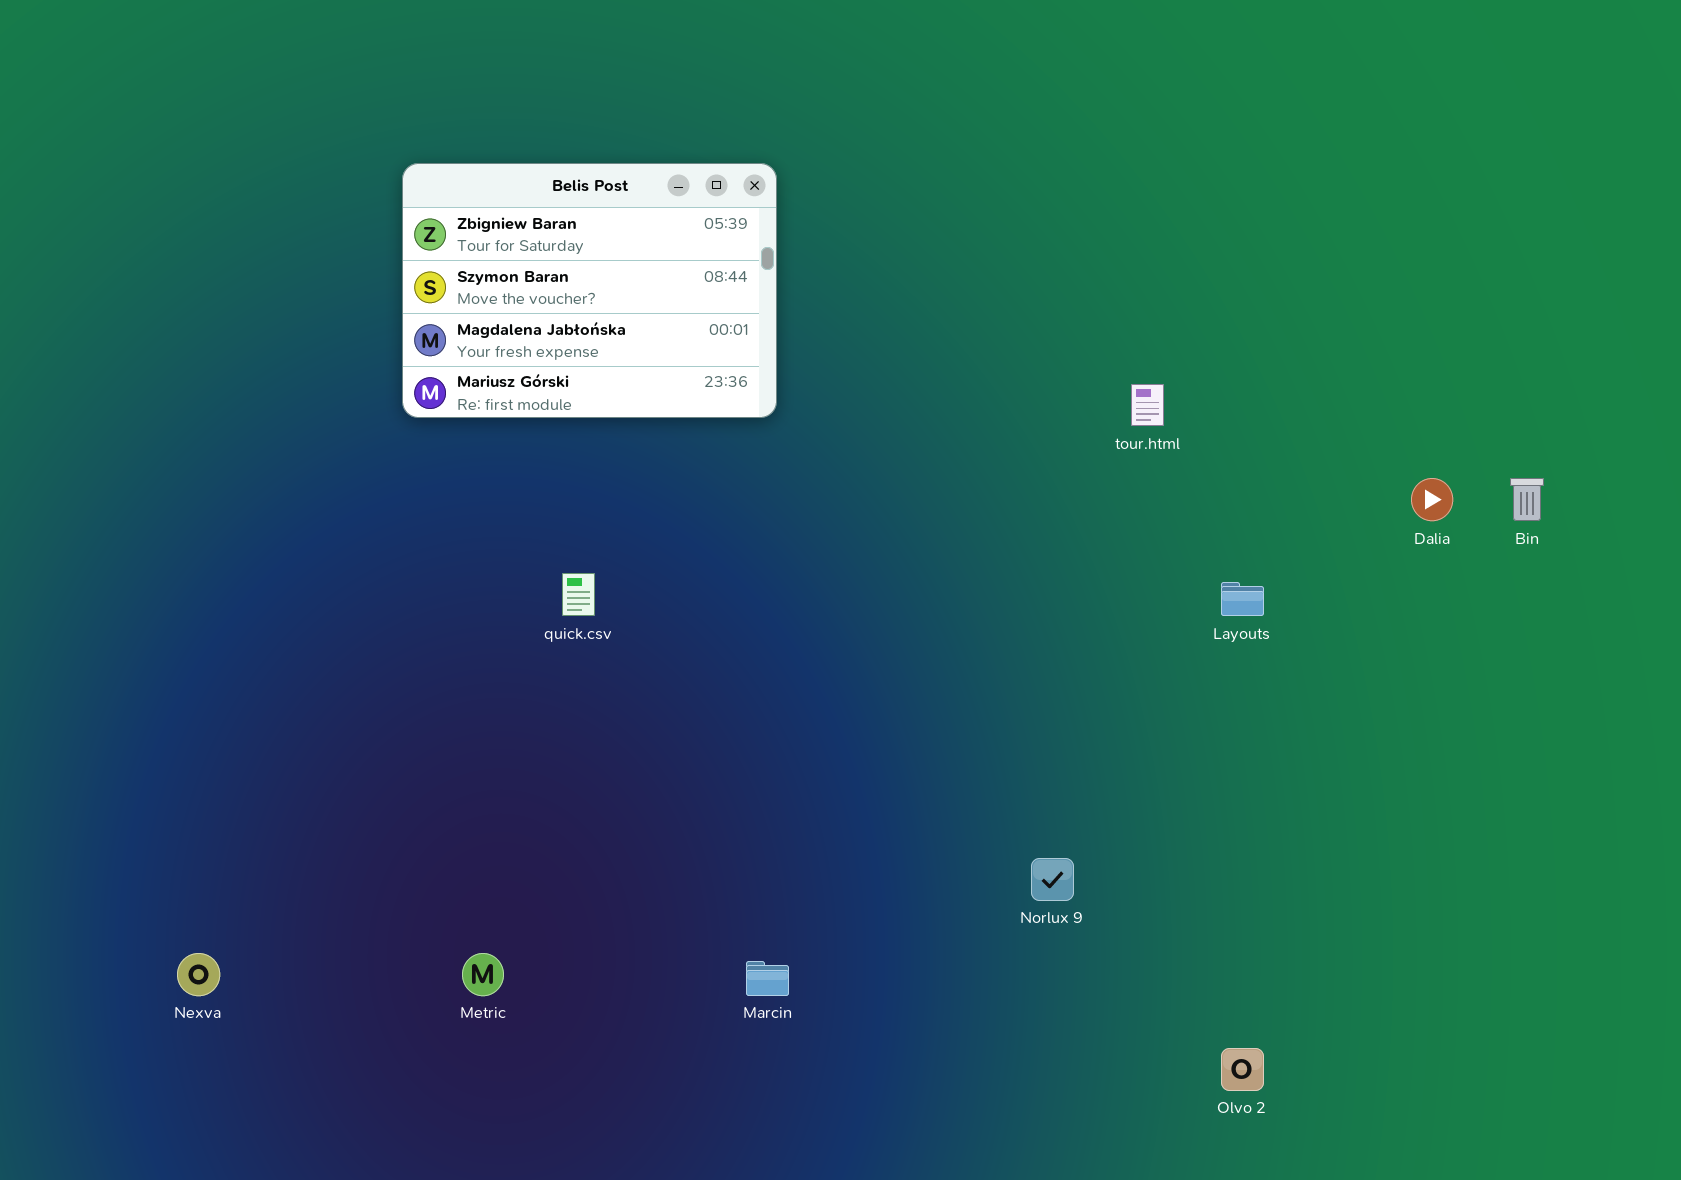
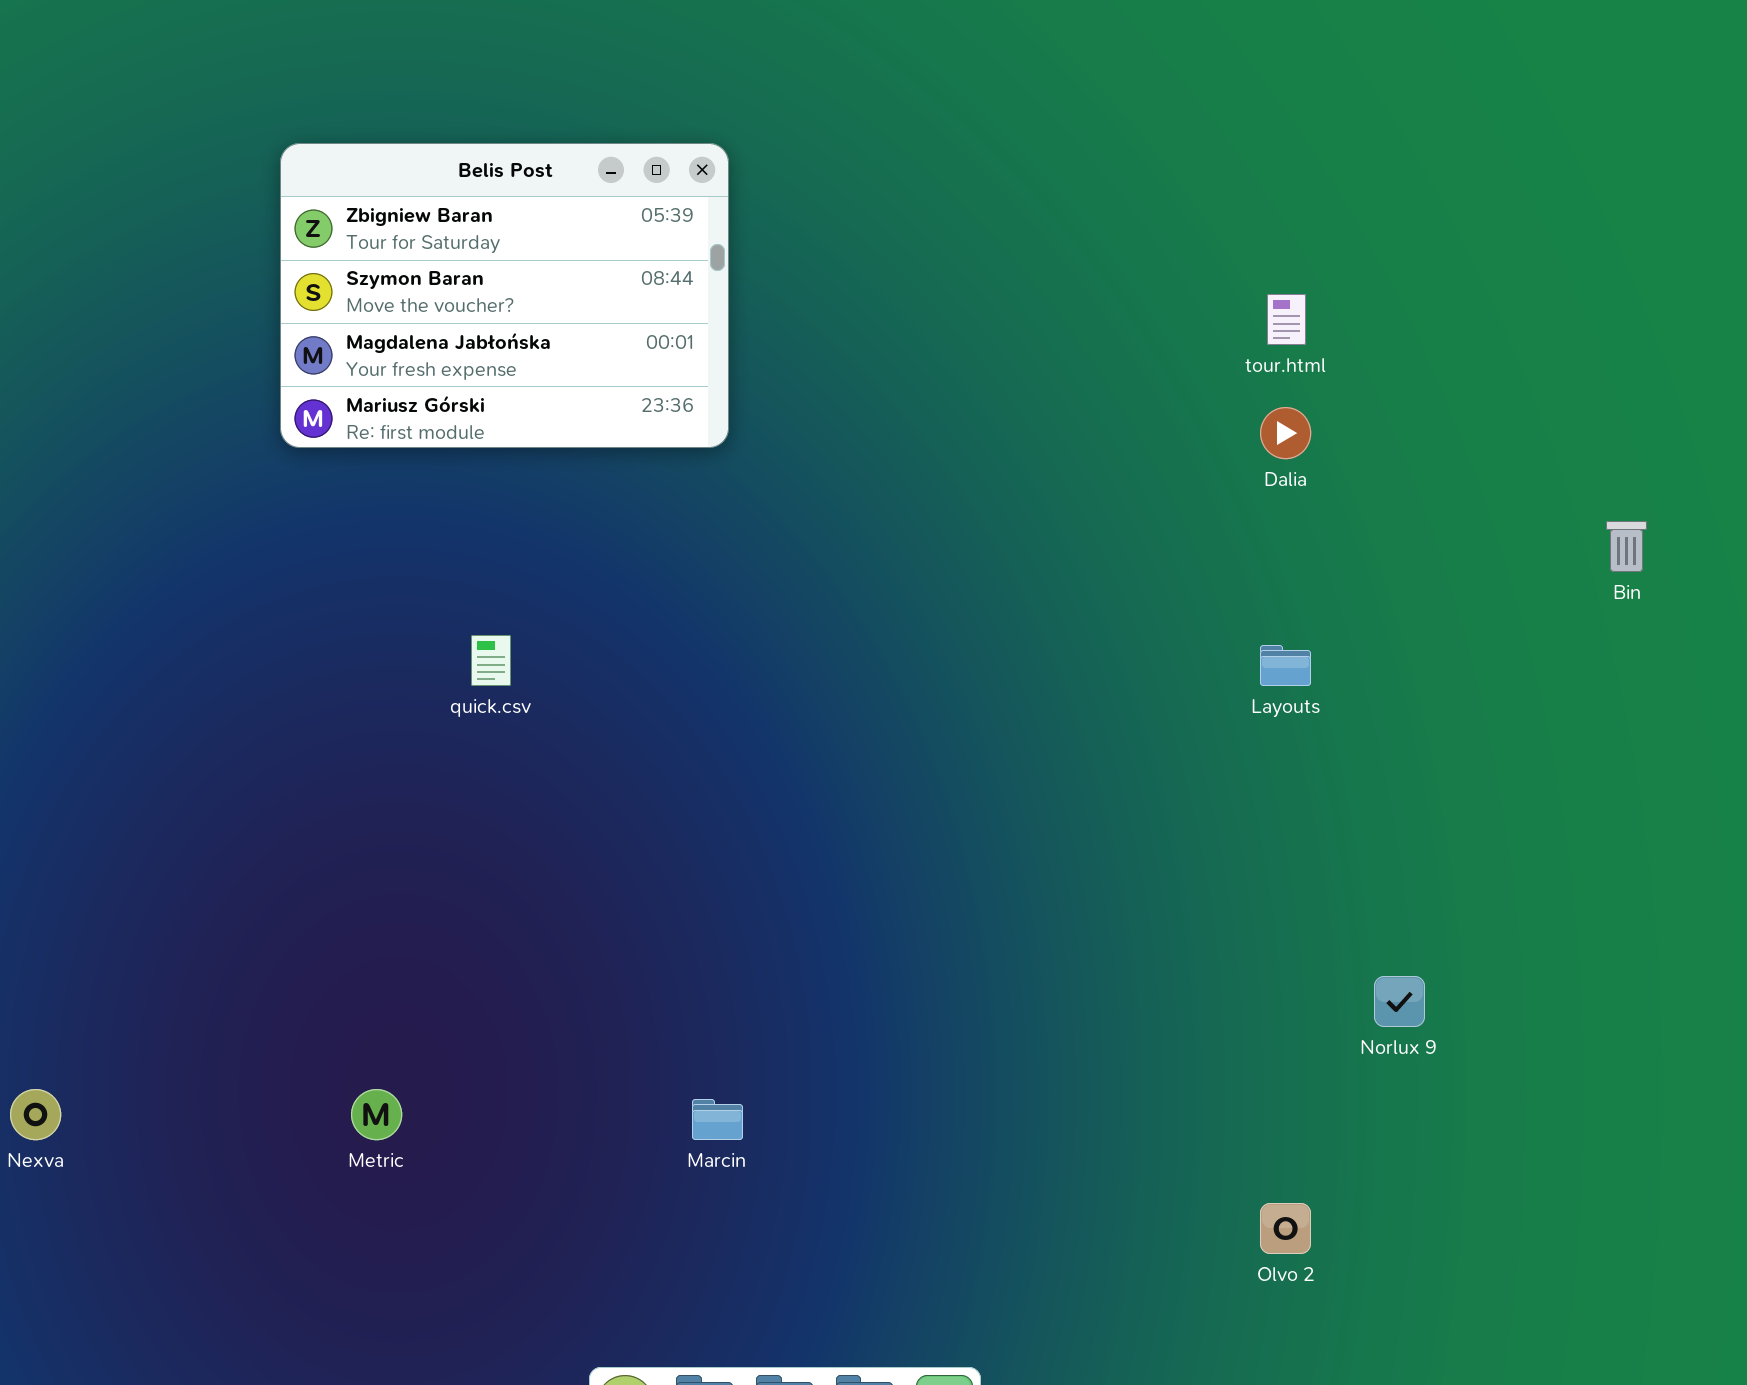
tour.html: [1131,384,1164,426] -> [1267,294,1306,345], moved
Dalia: [1411,478,1453,521] -> [1260,407,1311,459], moved
Norlux 9: [1031,858,1074,901] -> [1374,976,1425,1027], moved

